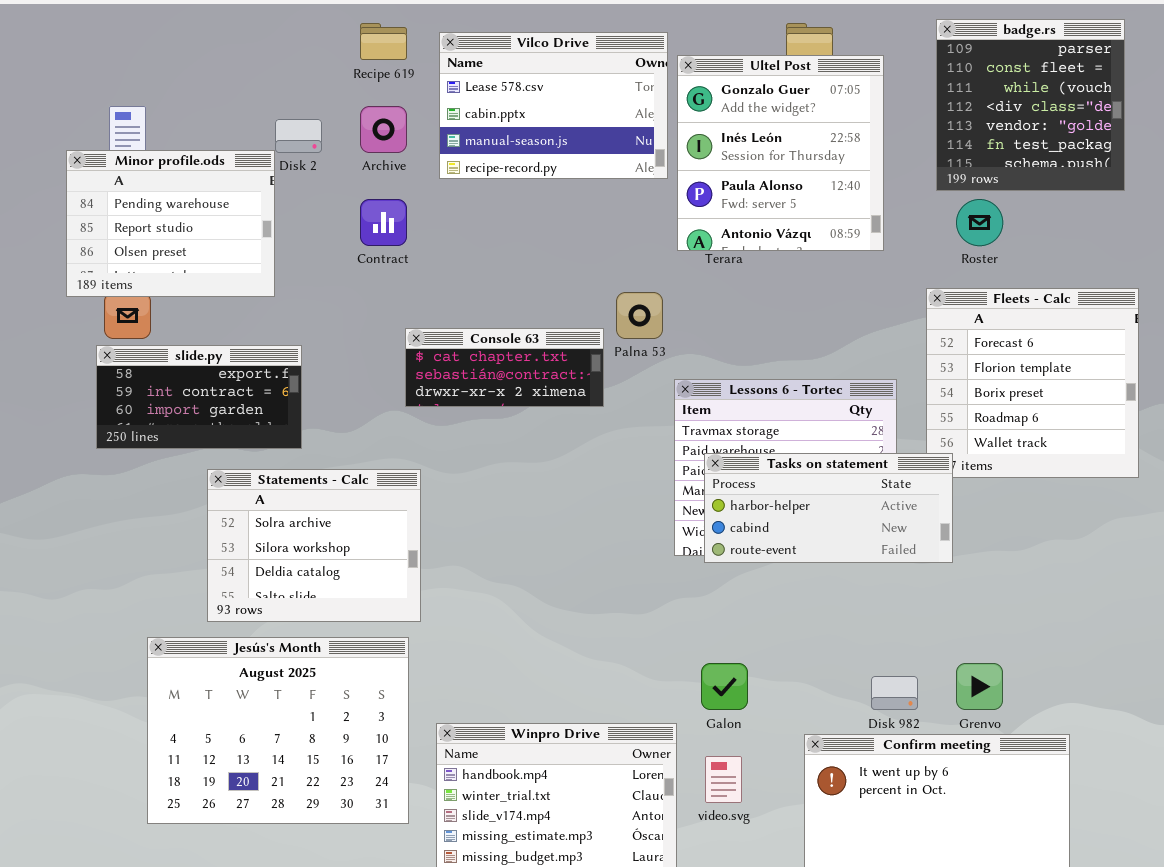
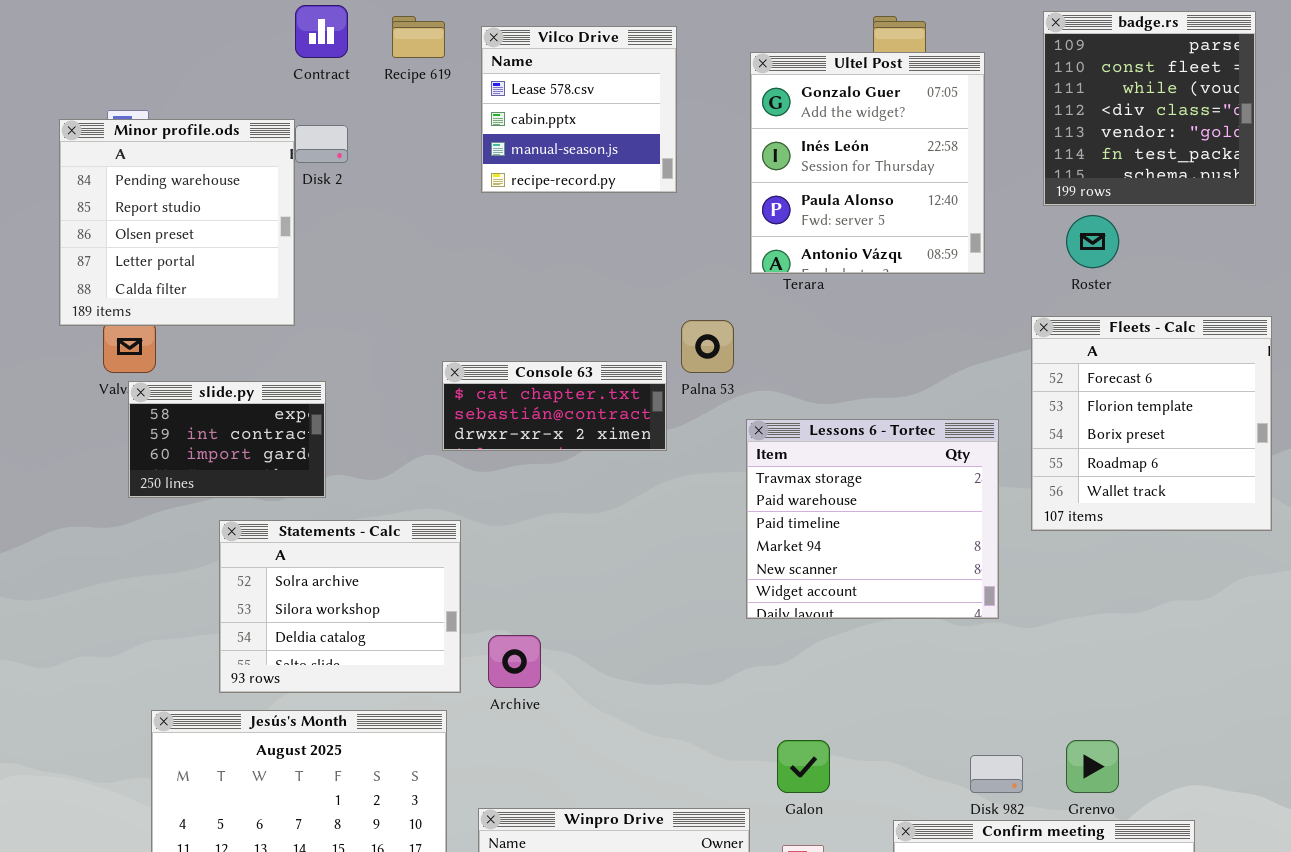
Vilco Drive: [439,32,668,179] -> [481,26,677,193], resized
Archive: [360,106,407,153] -> [488,635,541,688], moved
Minor profile.ods: [66,150,275,297] -> [59,119,295,326], resized
Contract: [360,199,407,246] -> [295,5,348,58], moved
slide.py: [96,345,302,449] -> [128,381,326,498], resized
Tasks on statement: [704,453,953,563] -> none, closed

